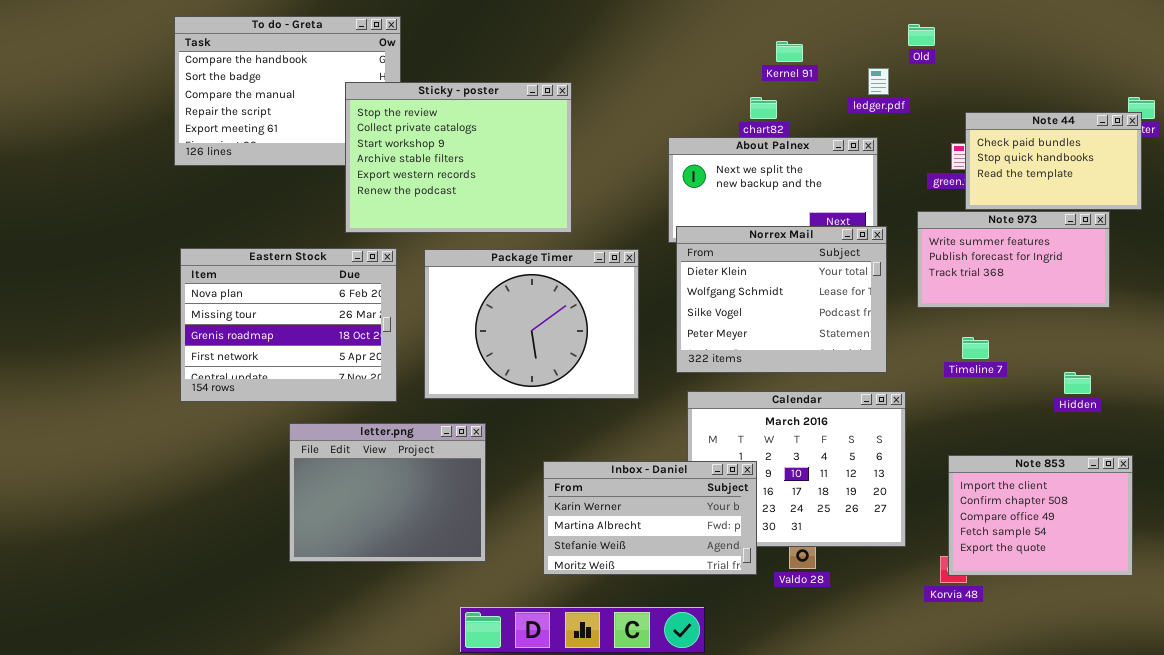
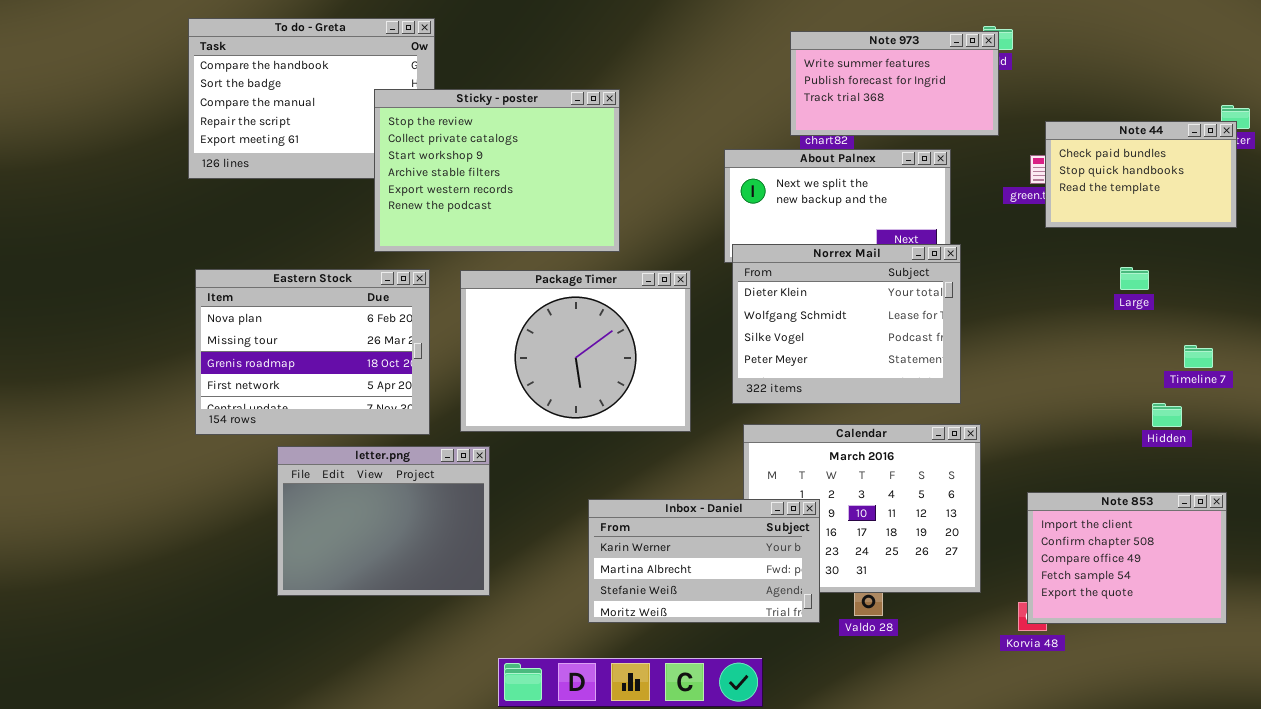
Note 973: [917,211,1110,308] -> [790,31,999,136], moved
Timeline 7: [962,337,989,359] -> [1184,345,1213,368], moved
letter.png: [289,423,486,562] -> [277,446,490,596], moved

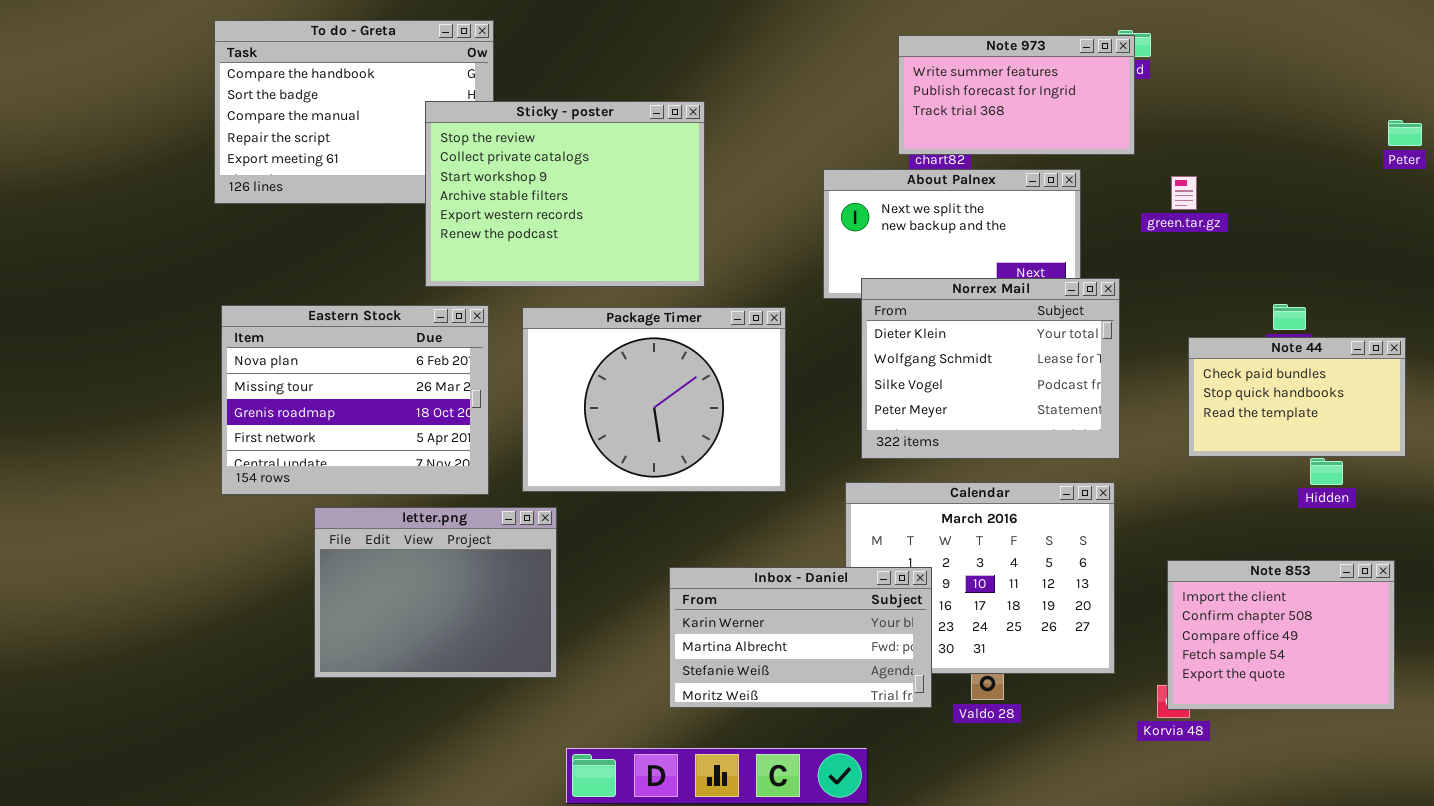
Note 44: [1045,121,1237,228] -> [1188,337,1406,457], moved
Norrex Mail: [732,244,961,404] -> [861,278,1120,459], moved

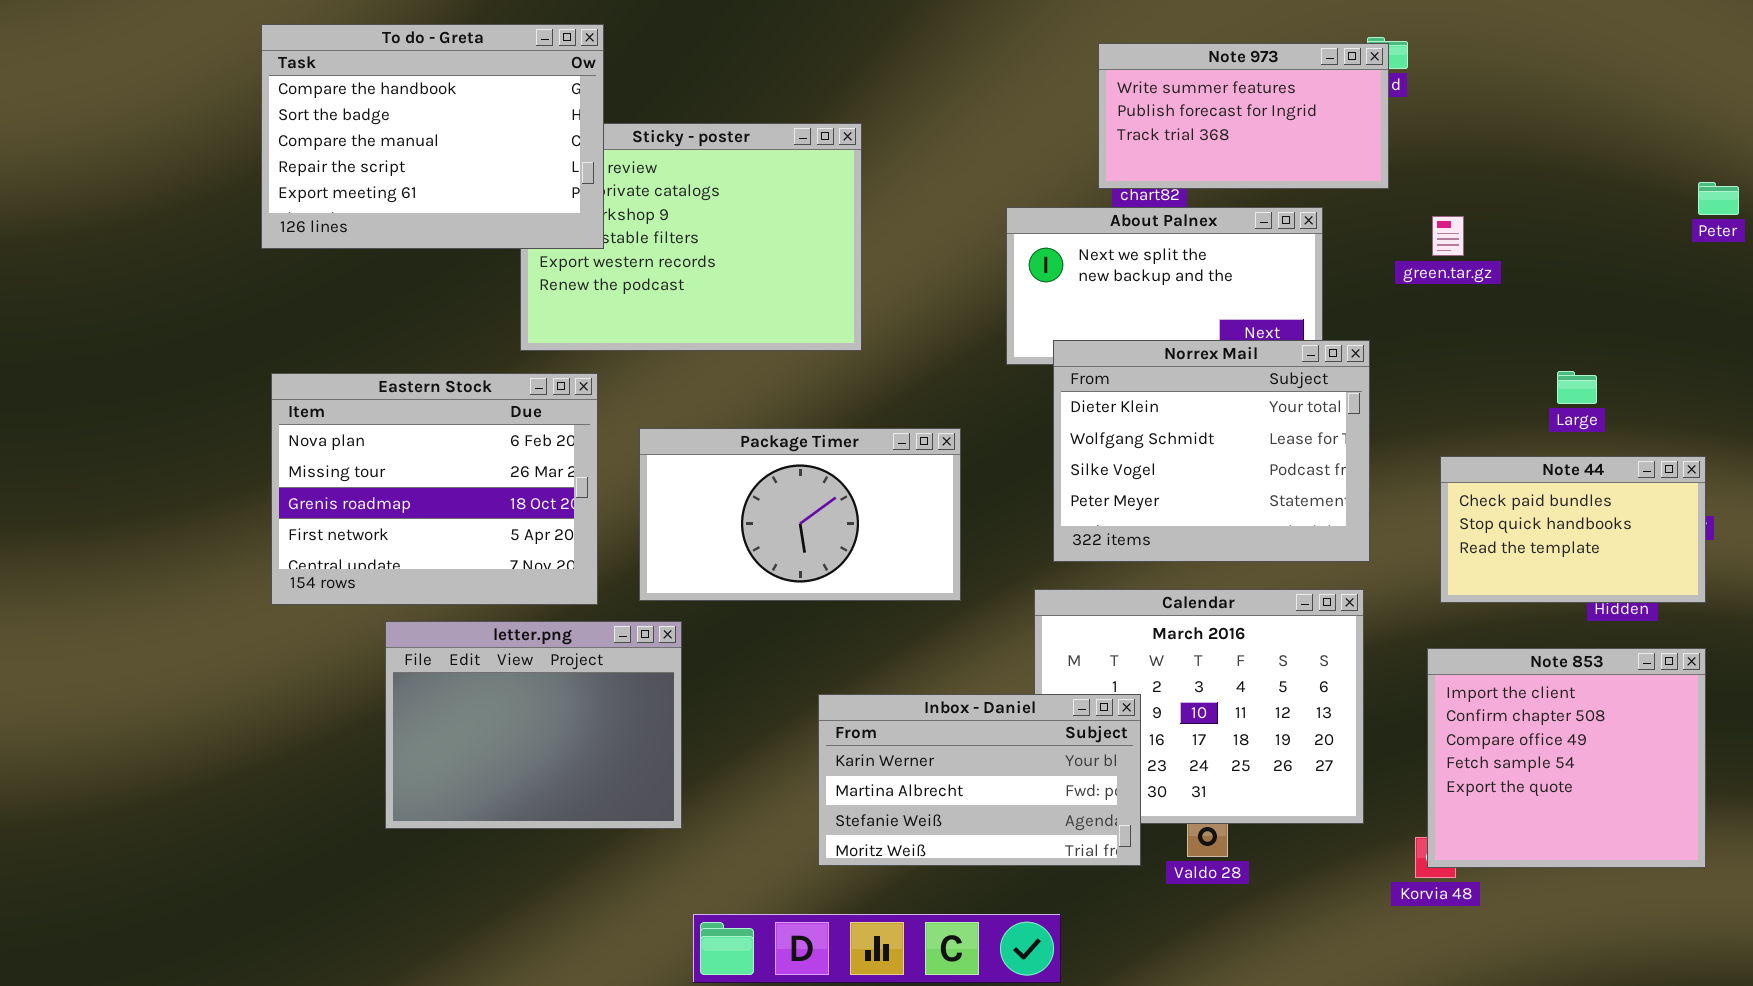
To do - Greta: [214,20,494,204] -> [261,24,604,249], raised
Peter: [1388,120,1422,146] -> [1698,182,1739,215], moved
Package Timer: [522,307,786,492] -> [639,428,961,601], resized
Note 44: [1188,337,1406,457] -> [1440,456,1706,603], moved
Note 853: [1167,560,1395,710] -> [1427,648,1706,868], resized

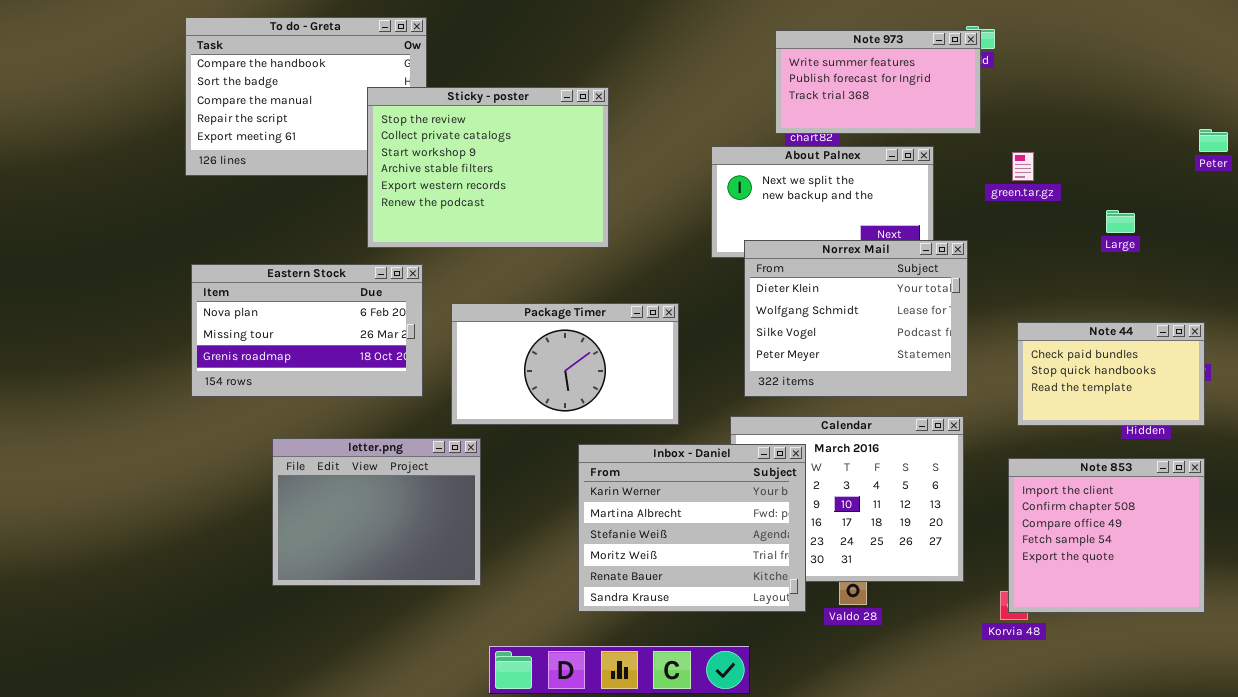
Sticky - poster: [520,123,862,351] -> [367,87,609,248], raised
Large: [1557,371,1597,404] -> [1106,210,1135,233], moved
Eastern Stock: [271,373,598,605] -> [191,264,423,397], resized
Inbox - Daniel: [818,694,1141,866] -> [578,444,806,612], resized

